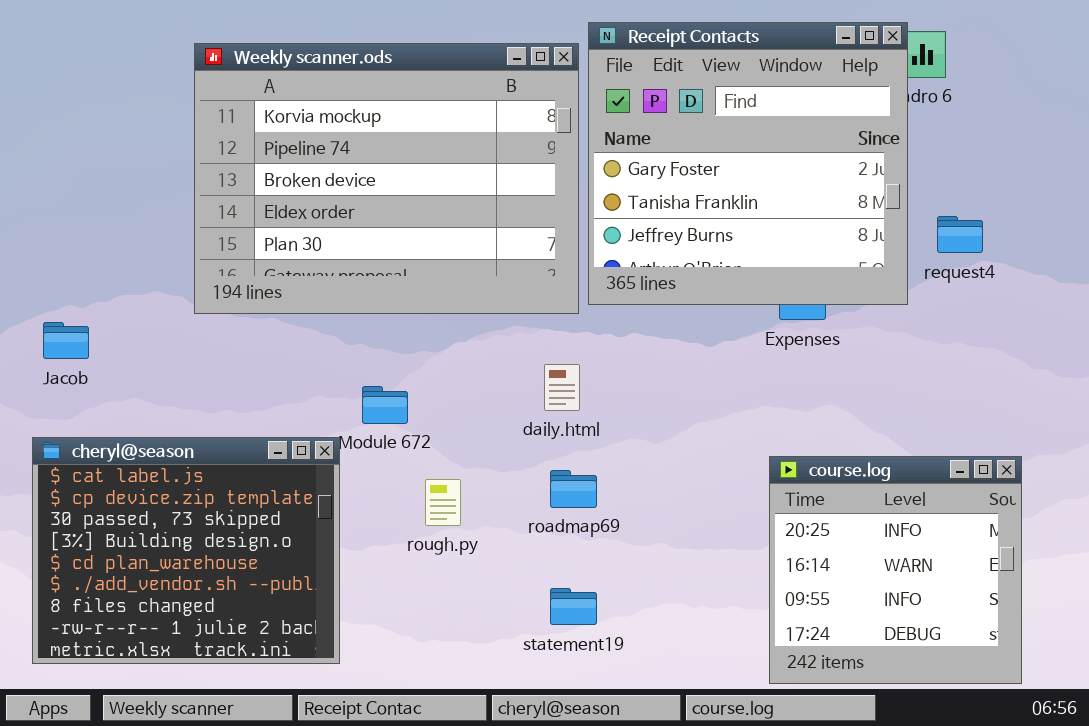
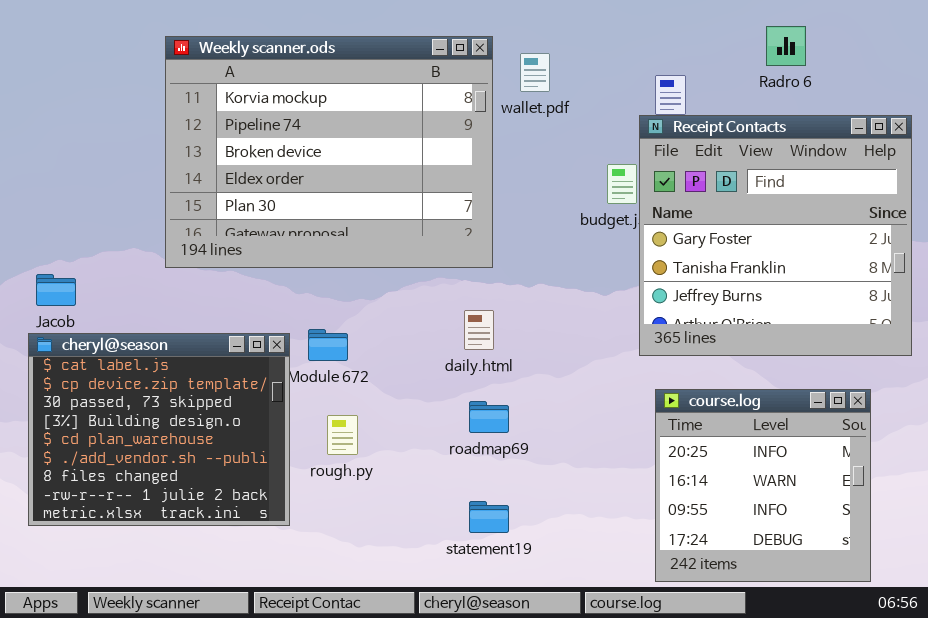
Receipt Contacts: [588,22,908,305] -> [639,115,912,356], moved
cheryl@season: [32,437,340,664] -> [28,333,290,526], moved
rough.py: [425,479,461,526] -> [327,415,358,455], moved

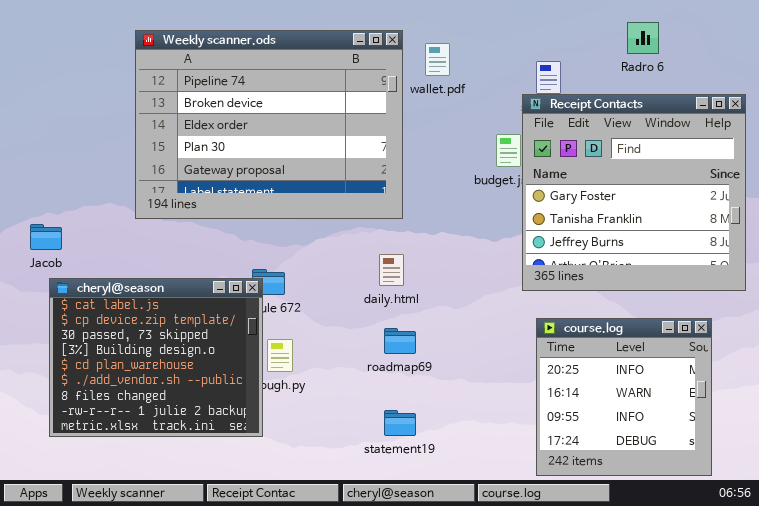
Weekly scanner.ods: [165,36,493,268] -> [135,30,403,219], scrolled down 1 row
cheryl@season: [28,333,290,526] -> [49,278,263,437], moved

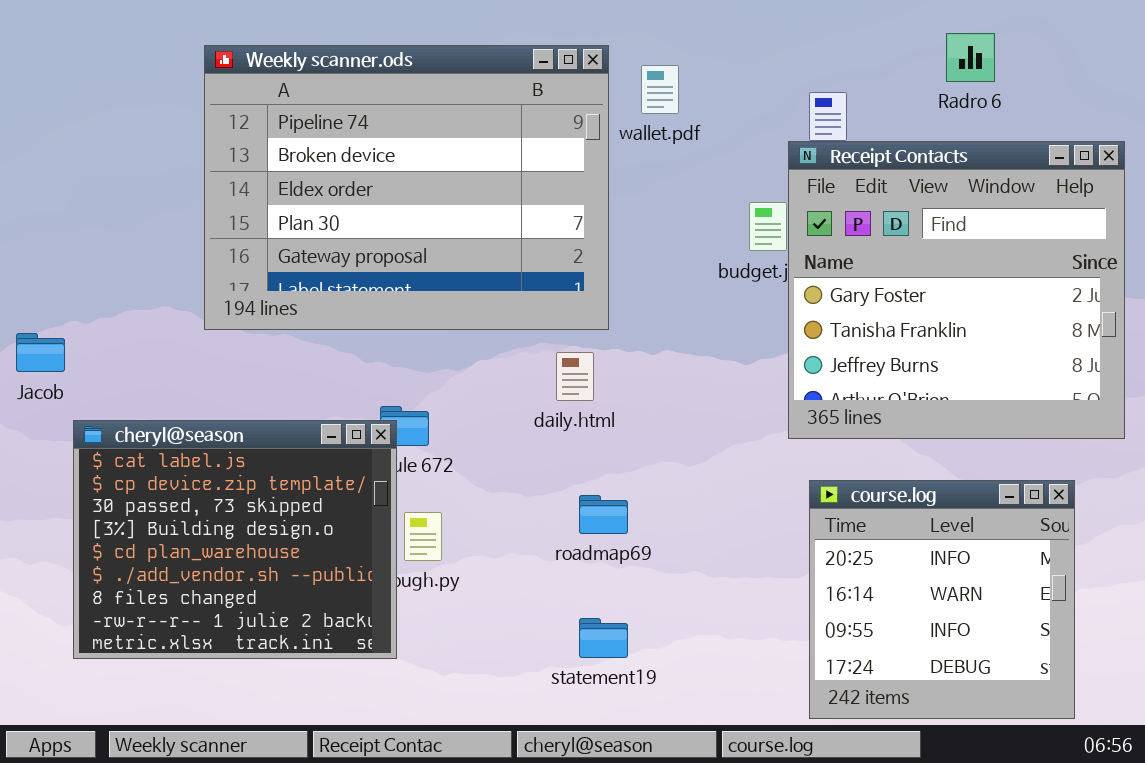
Jacob: [30,224,62,250] -> [16,333,65,372], moved
daily.html: [379,254,404,286] -> [556,352,594,401], moved

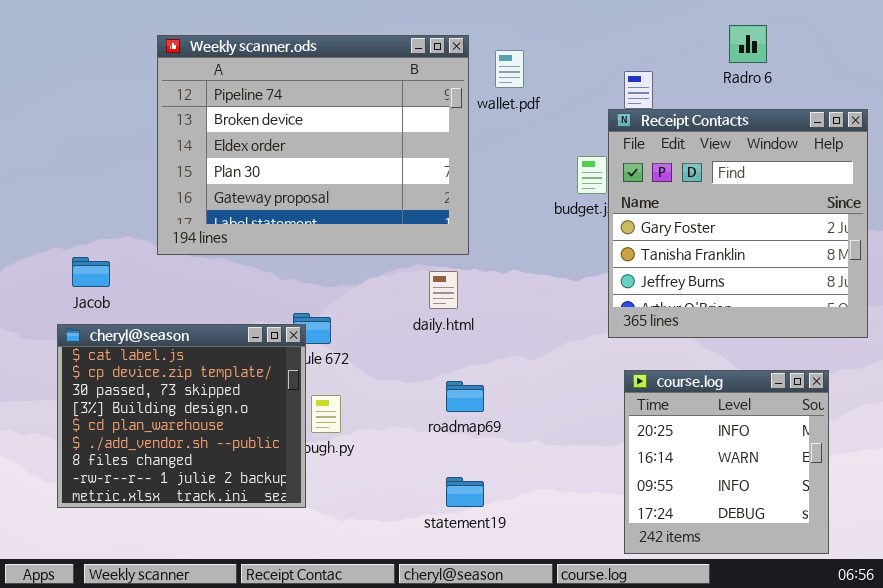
Jacob: [16,333,65,372] -> [72,257,110,287], moved

